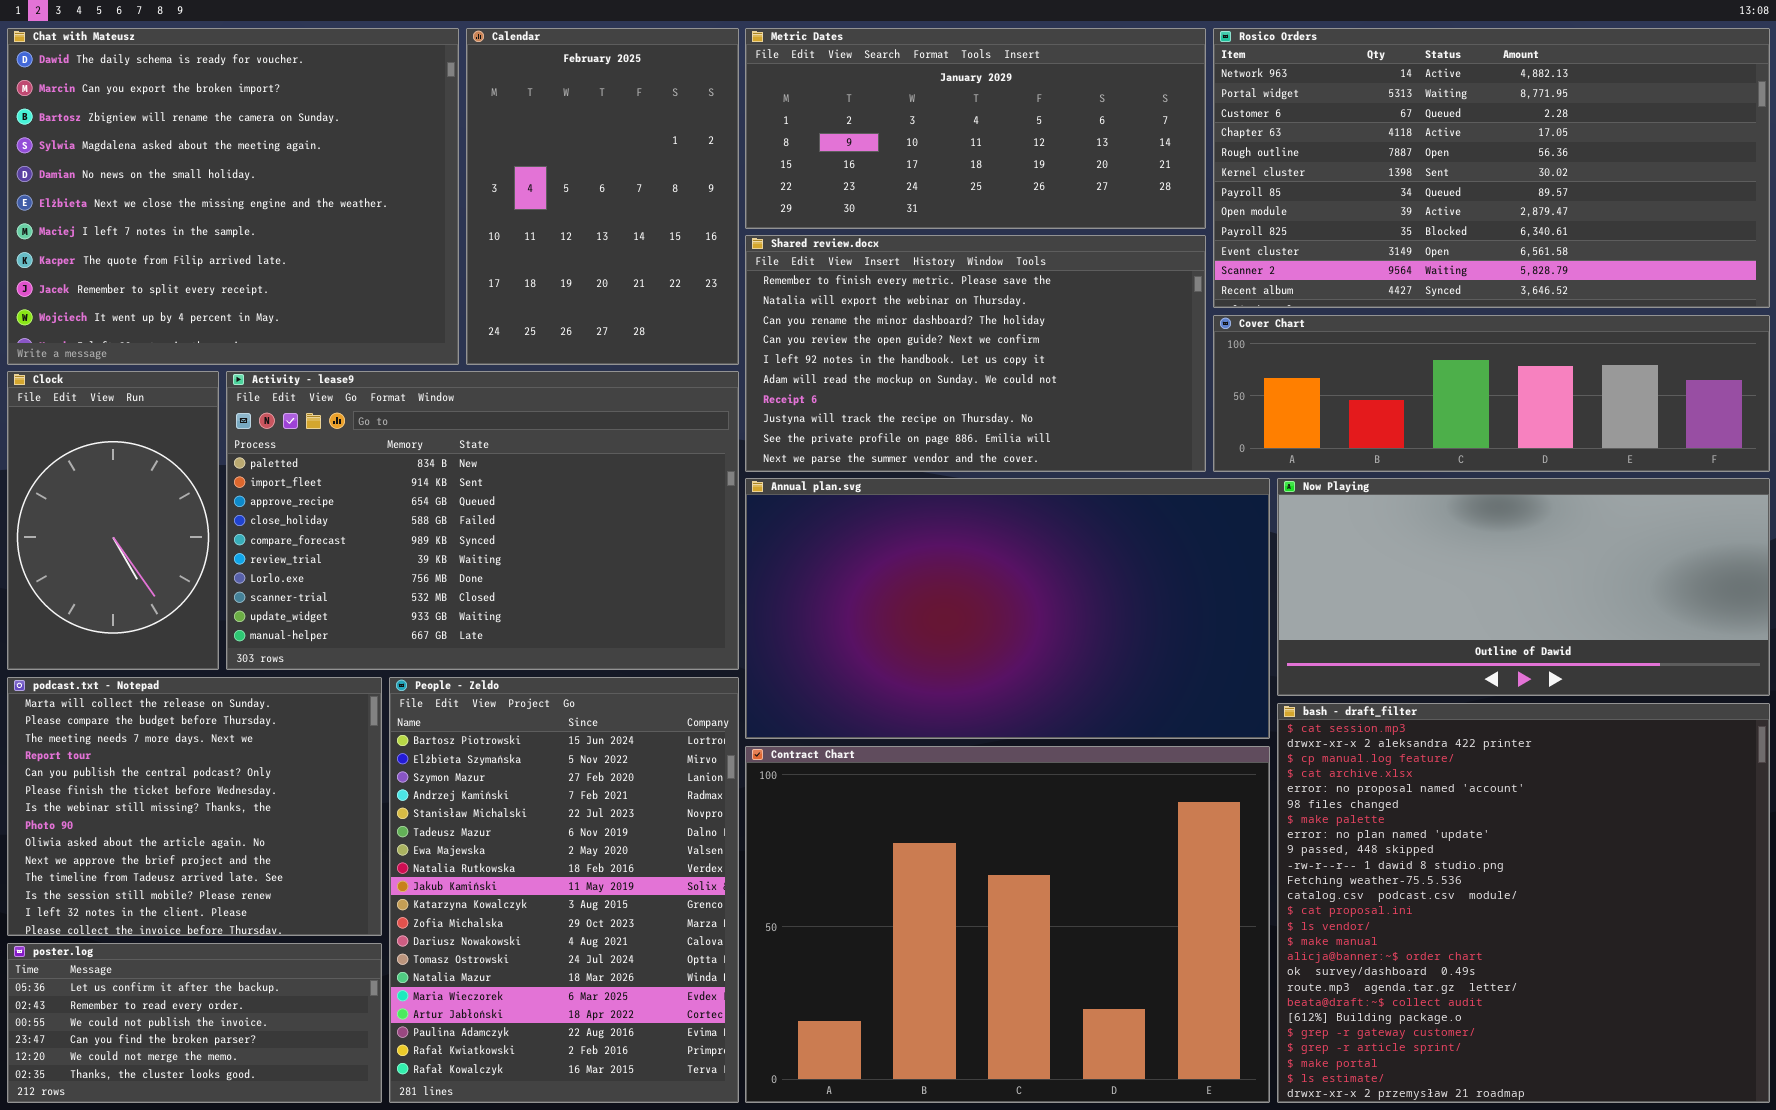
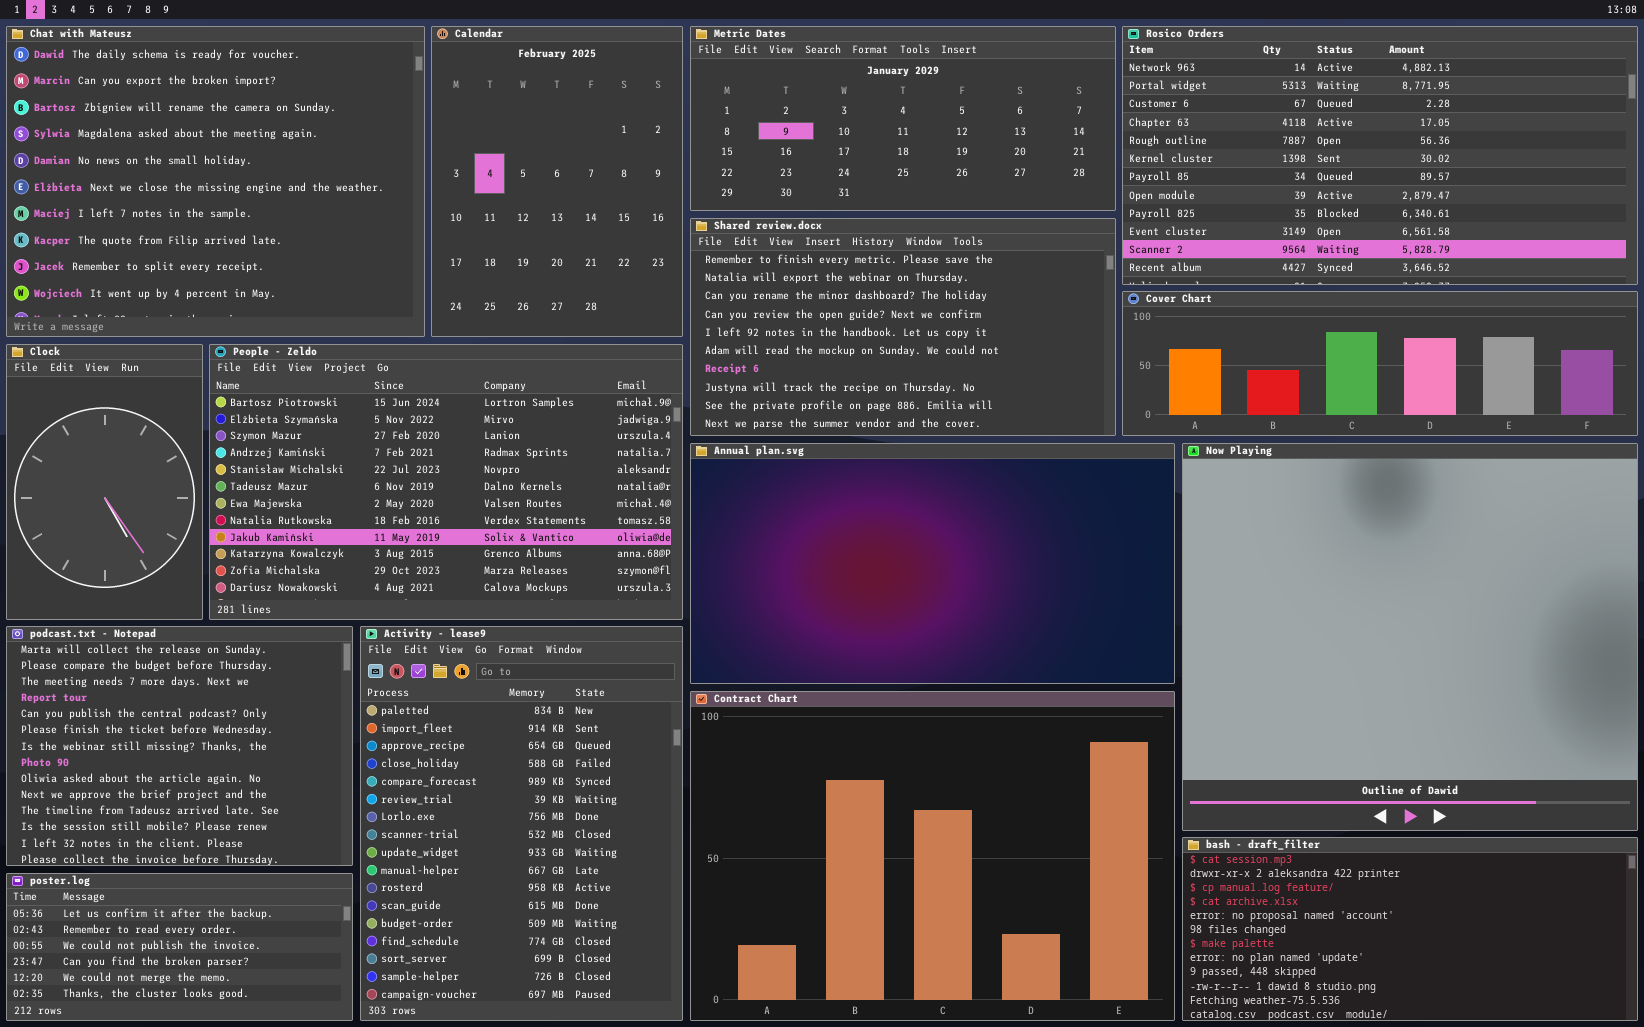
Activity - lease9: [226,371,739,670] -> [360,626,683,1021], moved, resized
Now Playing: [1277,478,1770,696] -> [1182,443,1638,831], resized
People - Zeldo: [389,677,739,1103] -> [209,344,683,620], moved, resized
bash - draft_filter: [1277,703,1770,1103] -> [1182,837,1638,1021], resized

